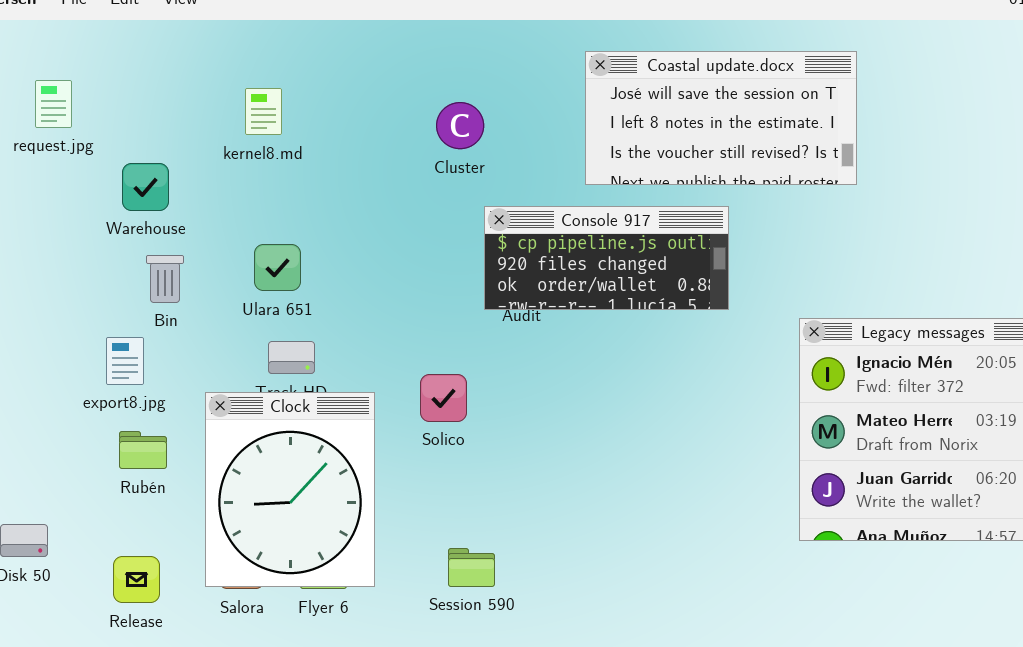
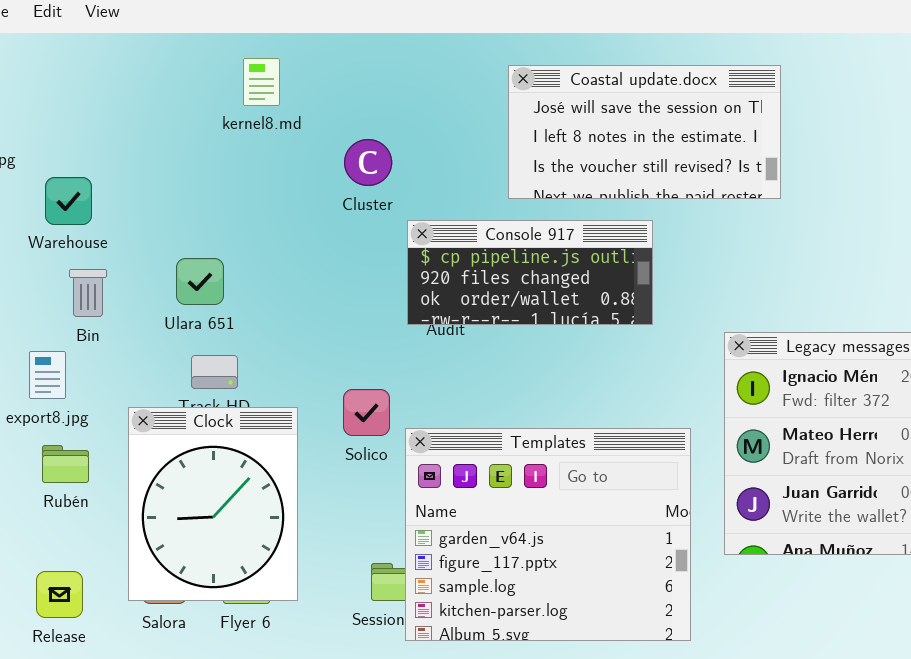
kernel8.md: [245,88,282,135] -> [243,58,280,106], moved
Cluster: [436,102,484,149] -> [344,139,392,186], moved
Templates: none -> [405,428,691,641], opened

